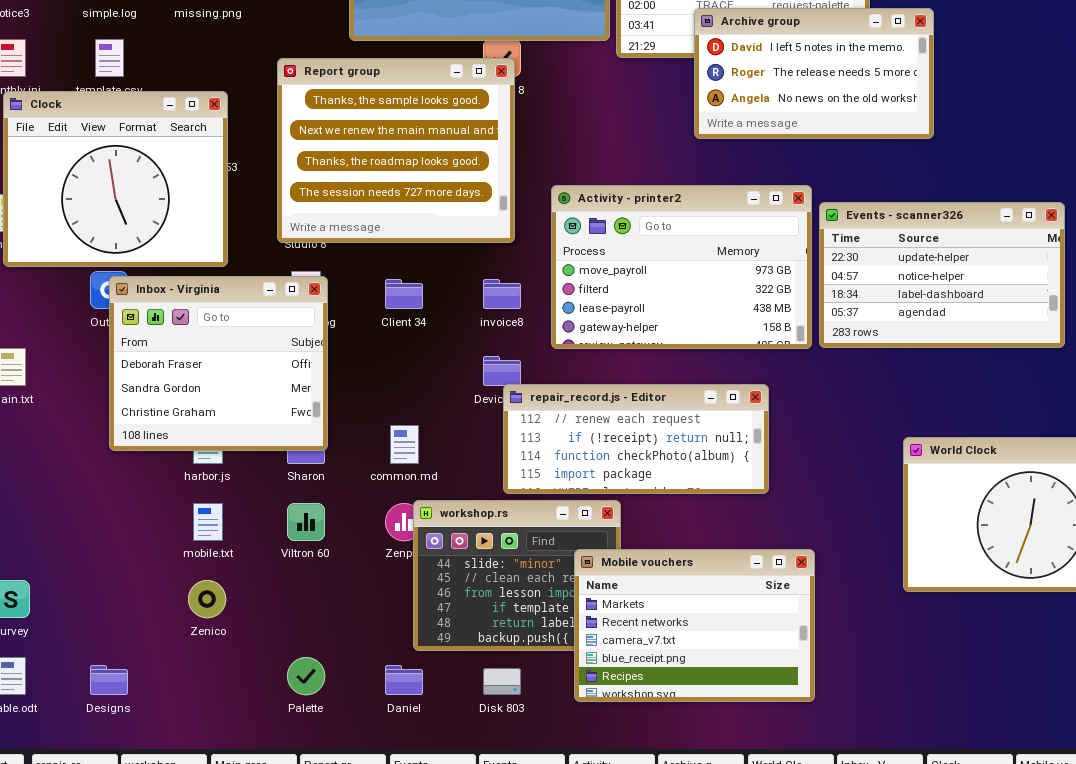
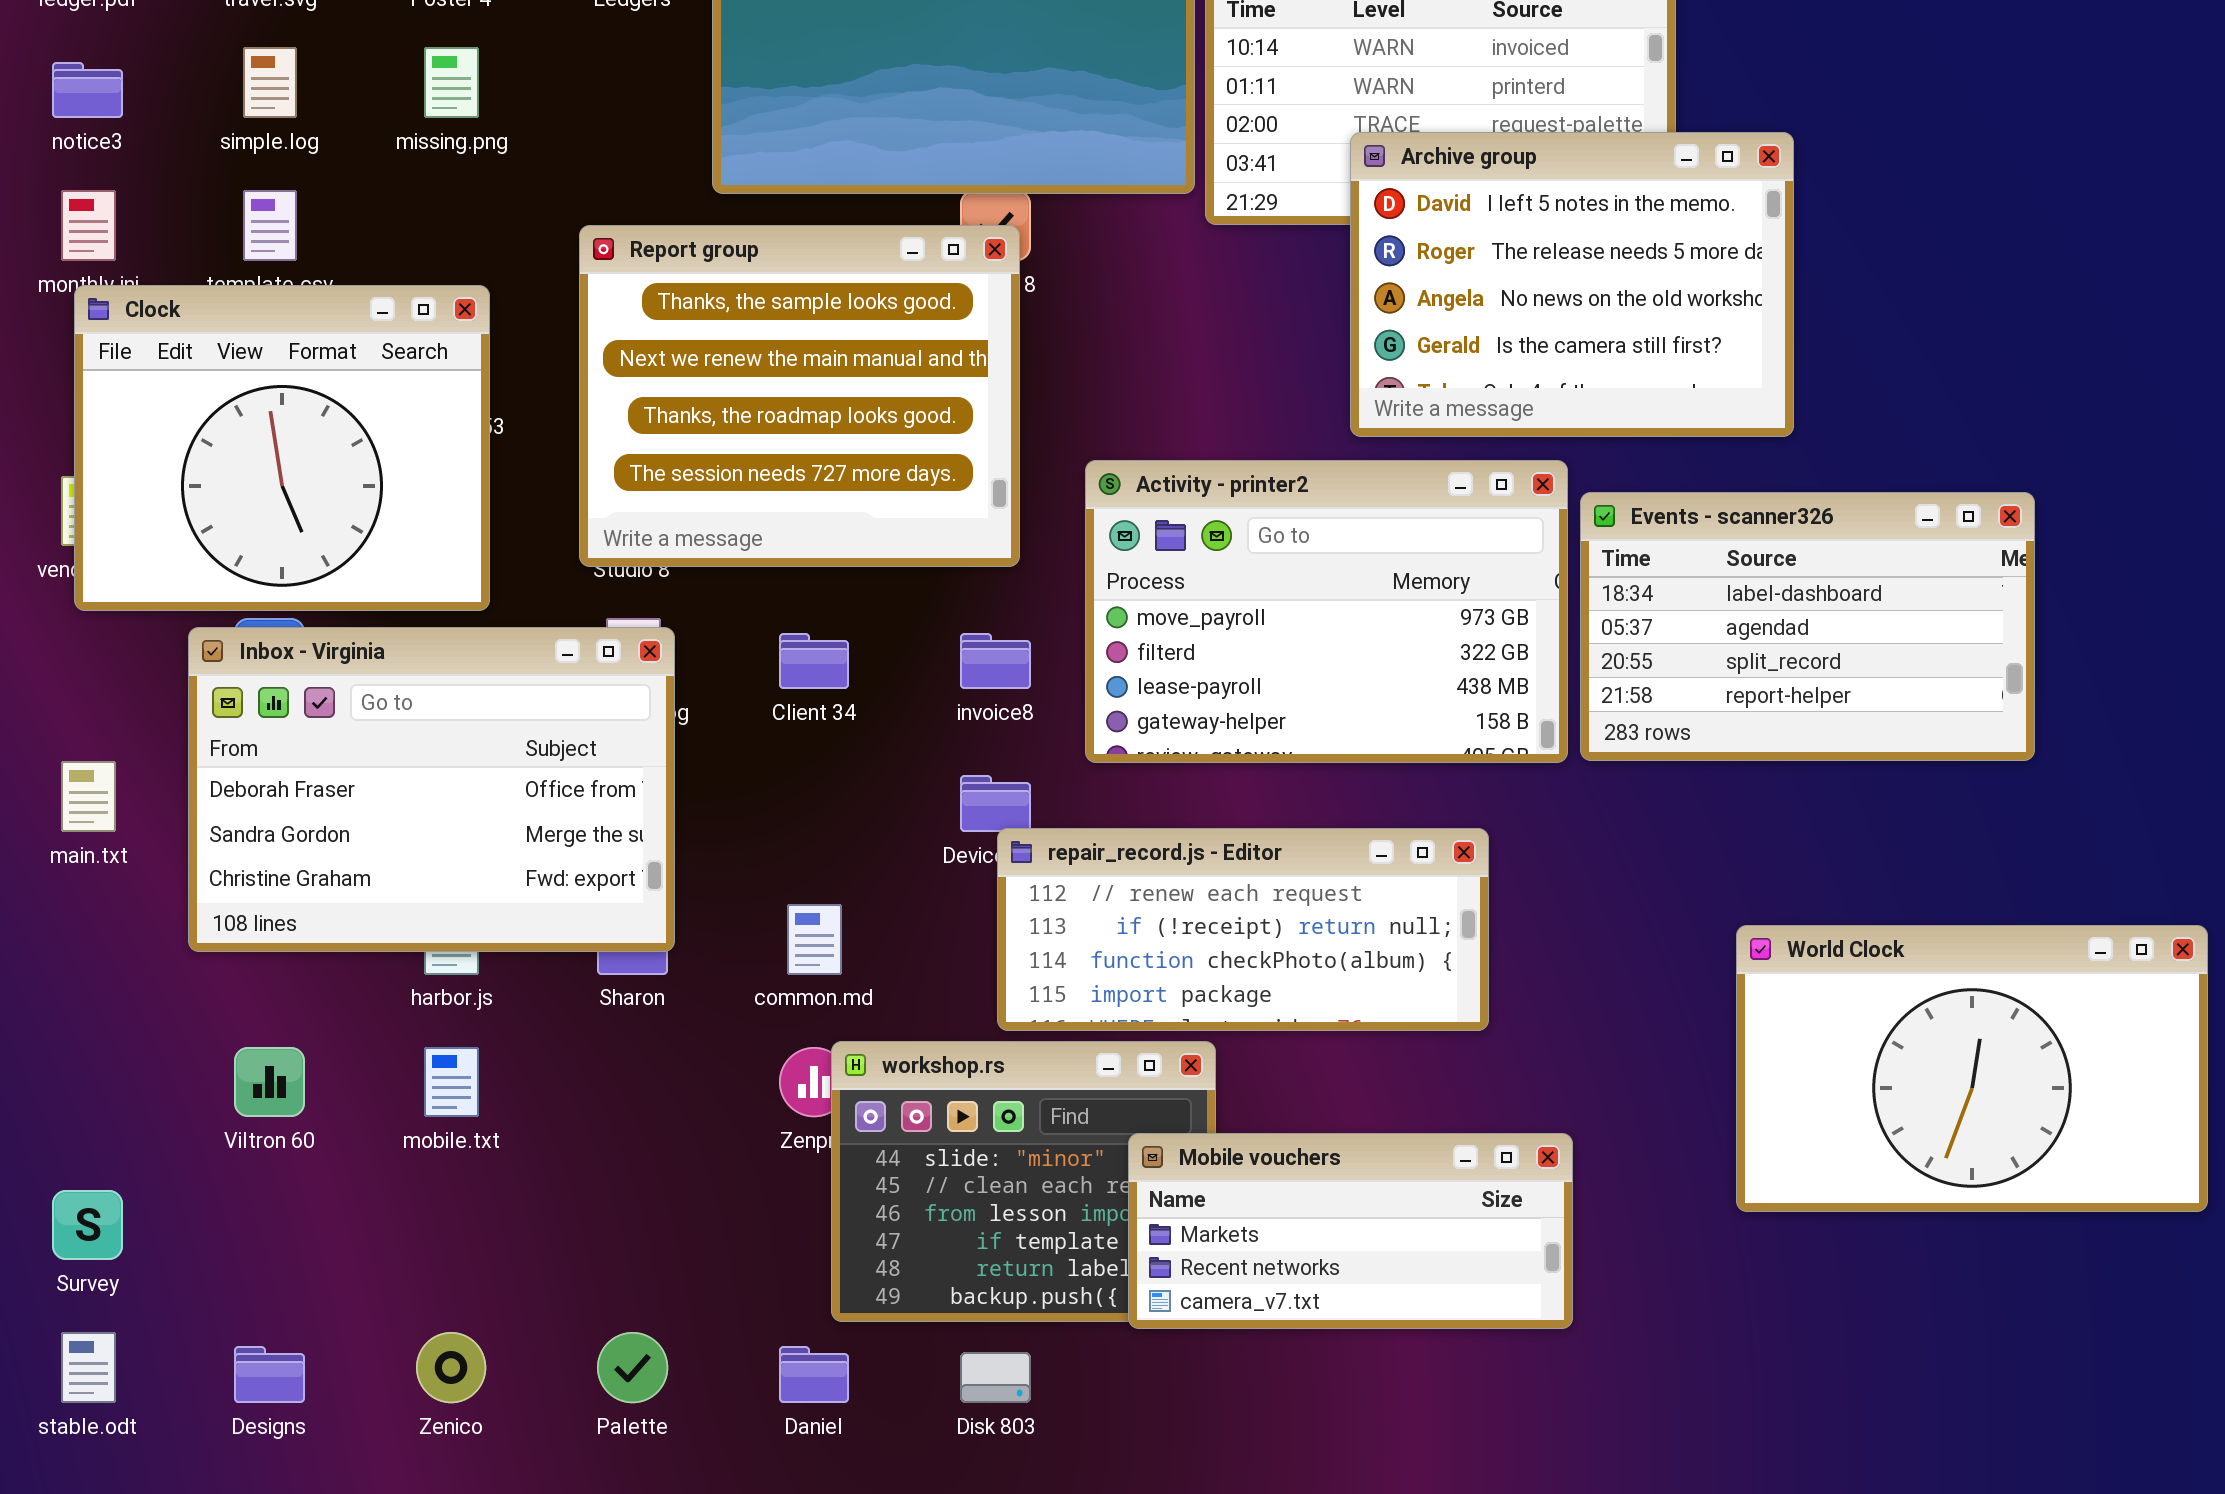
Archive group: [694,8,934,139] -> [1350,132,1794,437], resized
Events - scanner326: [819,202,1065,348] -> [1580,492,2035,761], scrolled down 2 rows
Inbox - Virginia: [109,276,328,451] -> [188,627,675,952], resized
Viltron 60: [287,503,325,541] -> [234,1047,305,1117], moved
Mobile vouchers: [574,549,815,702] -> [1128,1133,1573,1329], resized
Zenico: [188,580,226,618] -> [416,1332,486,1403], moved

